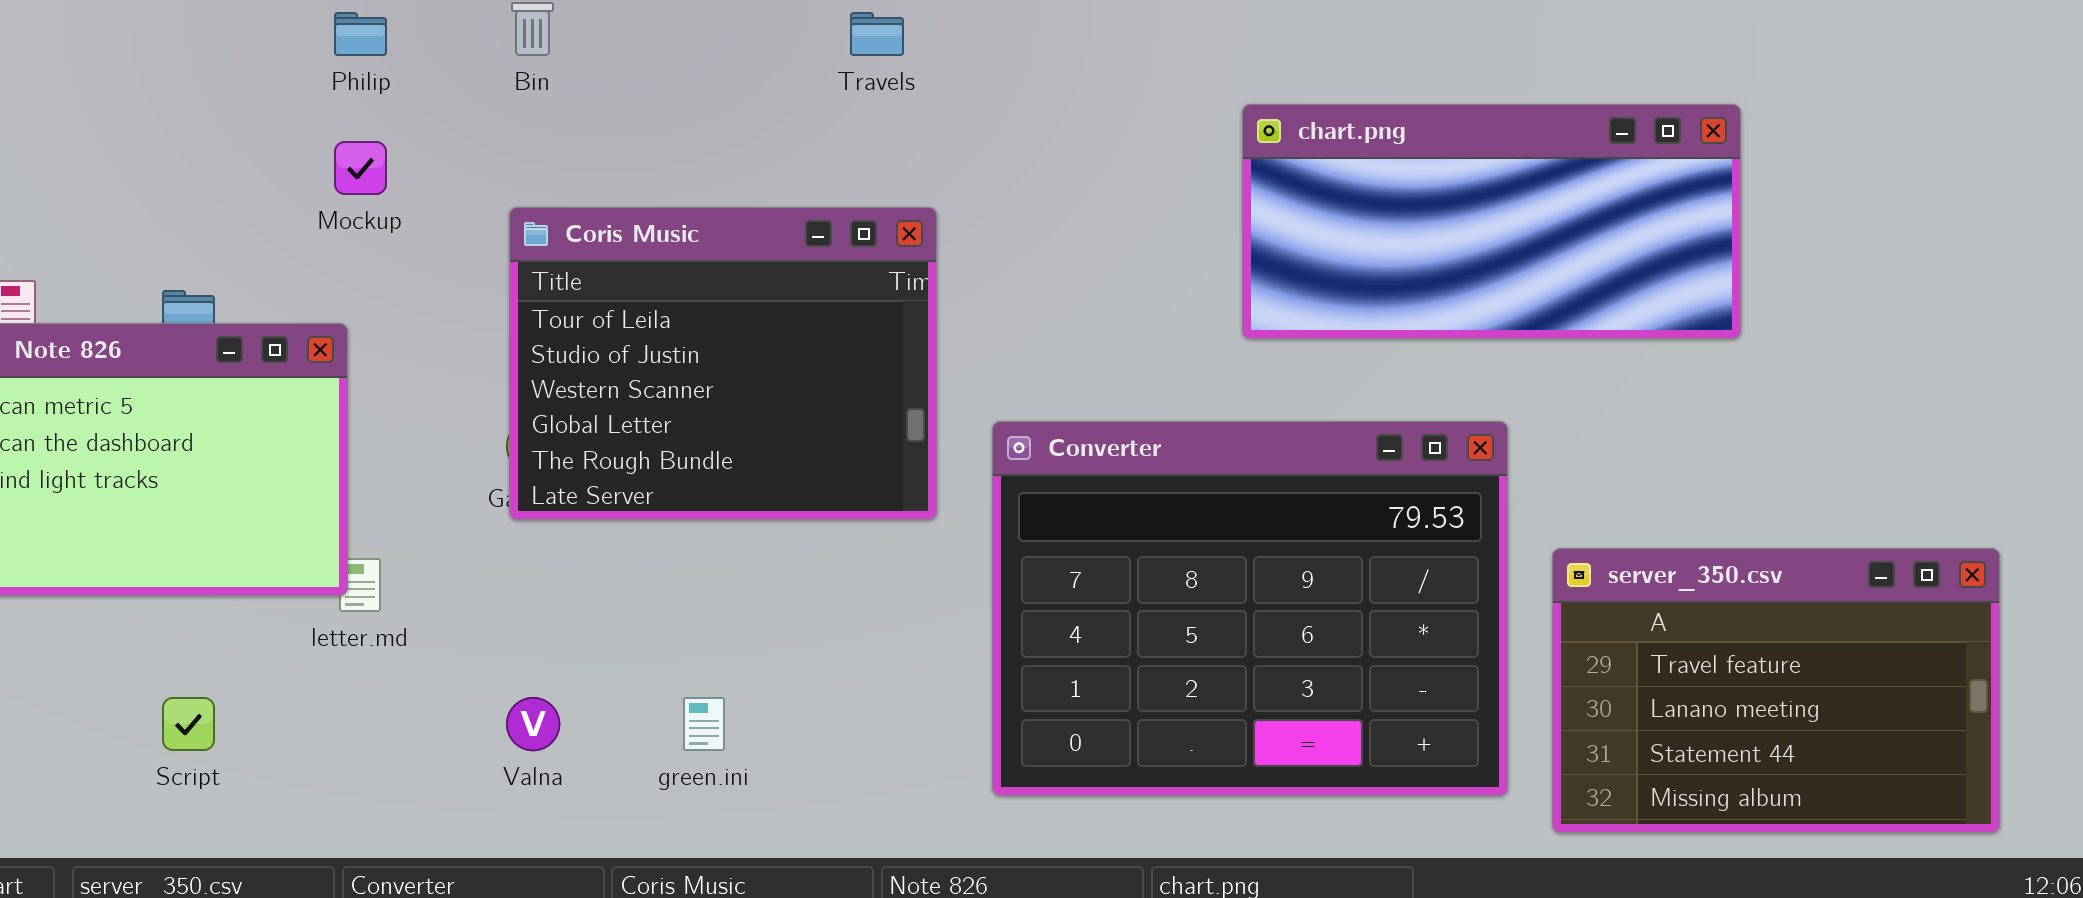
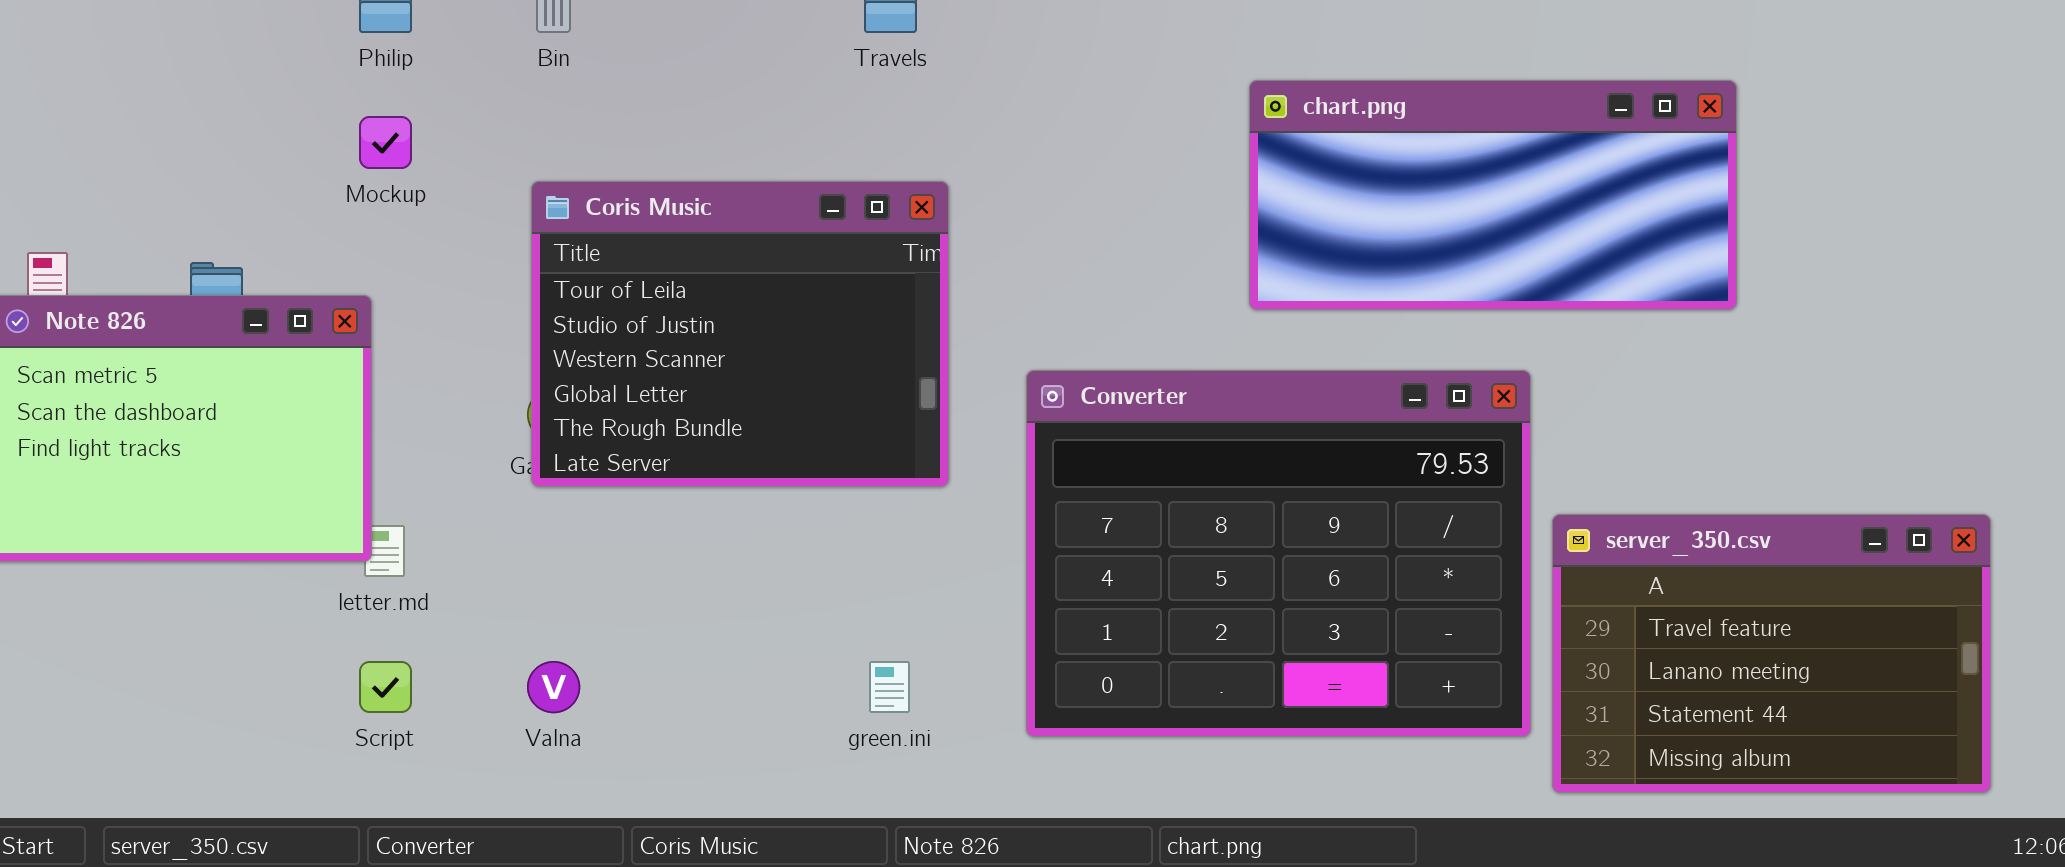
Converter: [992,421,1508,796] -> [1026,370,1531,737], moved
Script: [162,697,215,751] -> [359,661,412,713], moved
green.ini: [683,697,725,751] -> [869,661,910,713], moved

